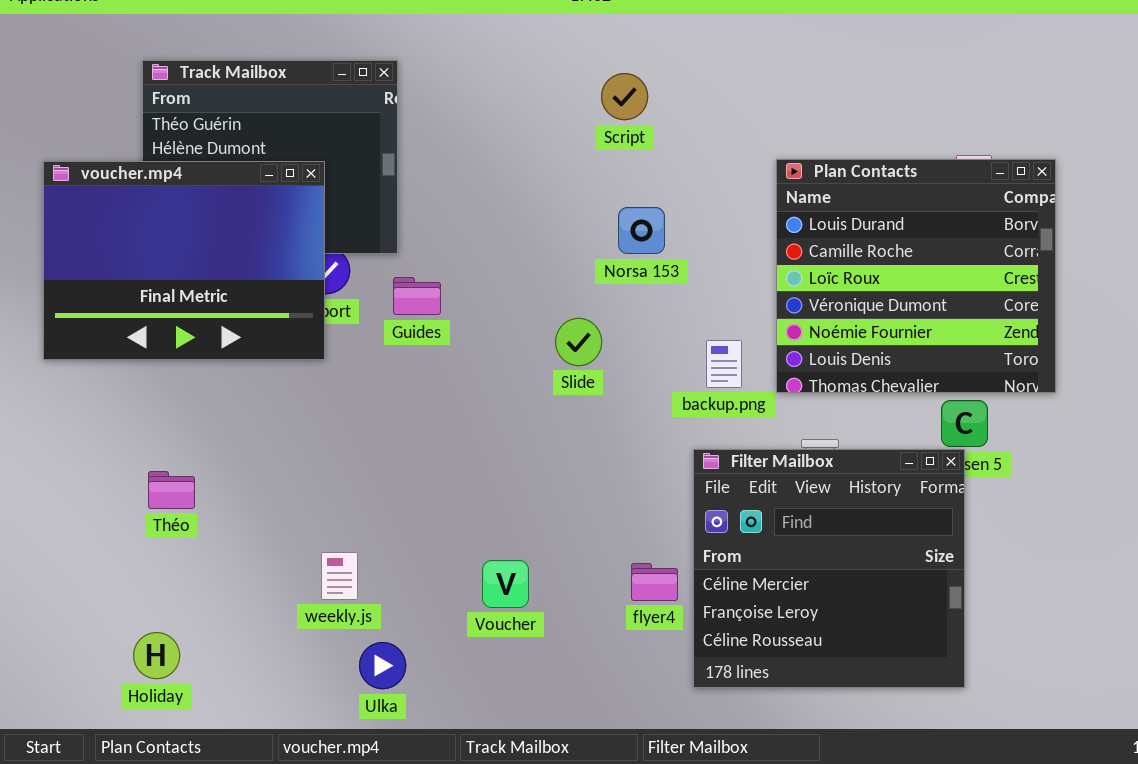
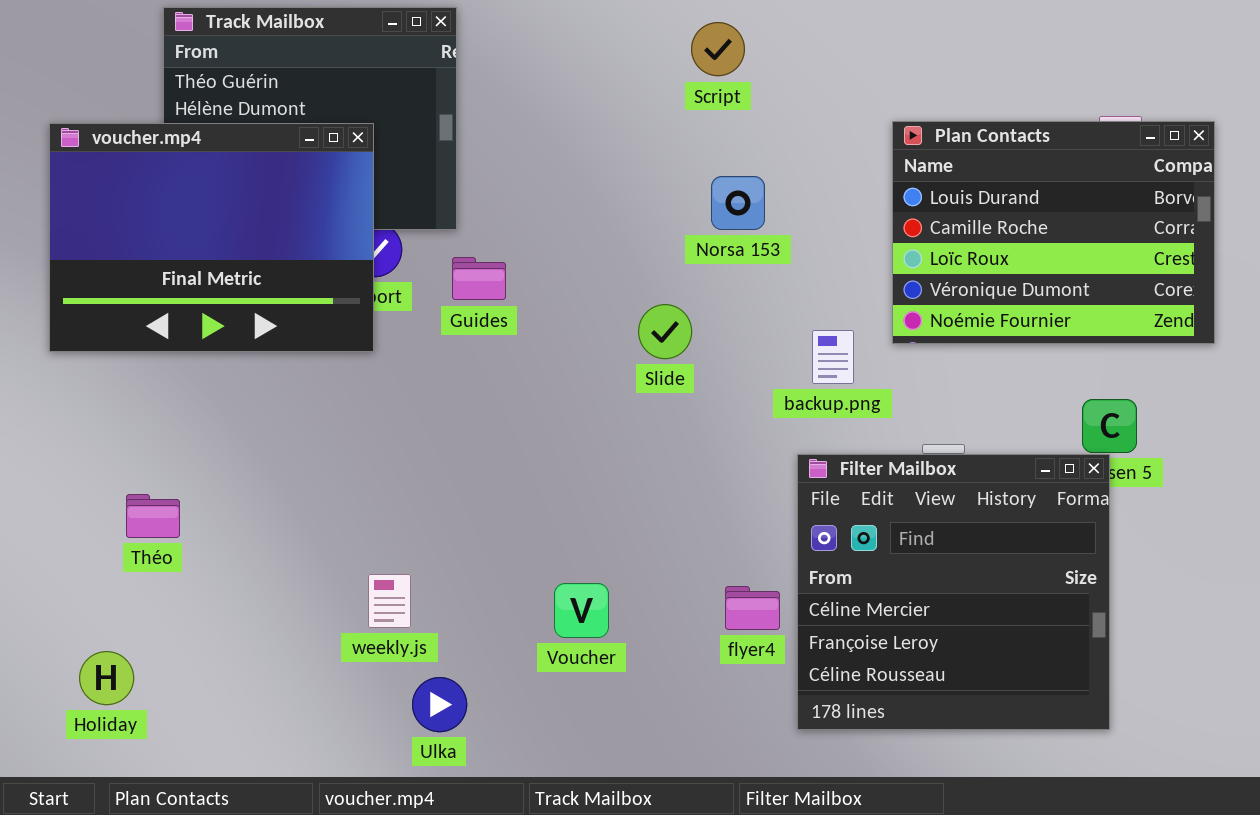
Plan Contacts: [776,159,1056,393] -> [892,121,1215,344], resized
Théo: [148,471,195,509] -> [126,494,180,538], moved
Holiday: [133,632,180,679] -> [79,651,134,705], moved

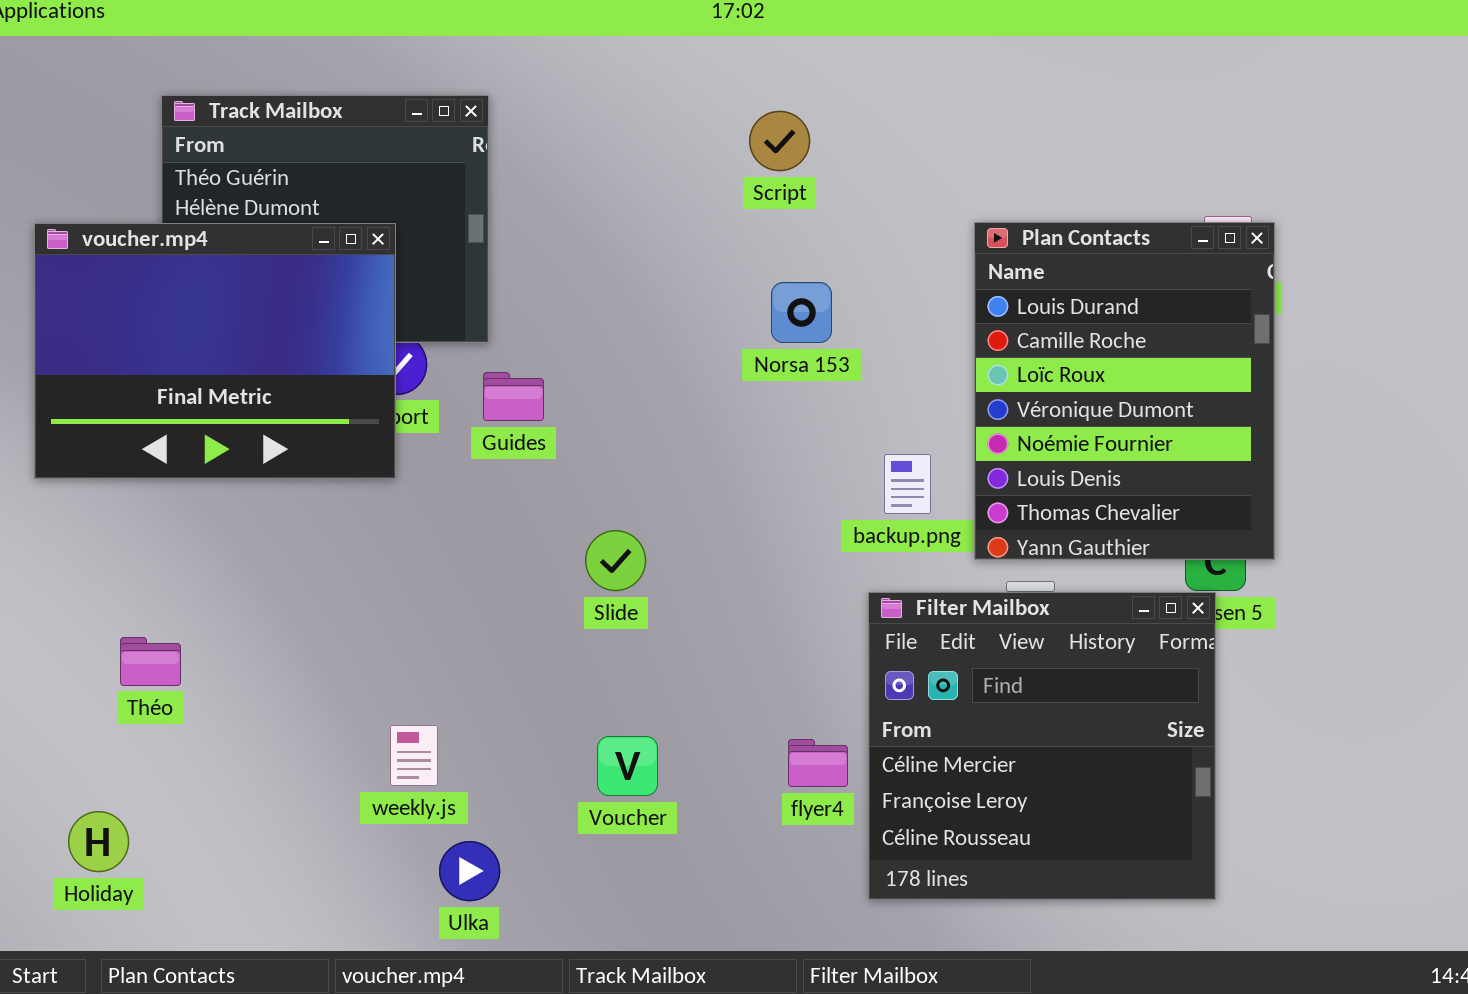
Plan Contacts: [892,121,1215,344] -> [974,222,1275,560], resized
Slide: [638,304,692,359] -> [585,530,646,591], moved

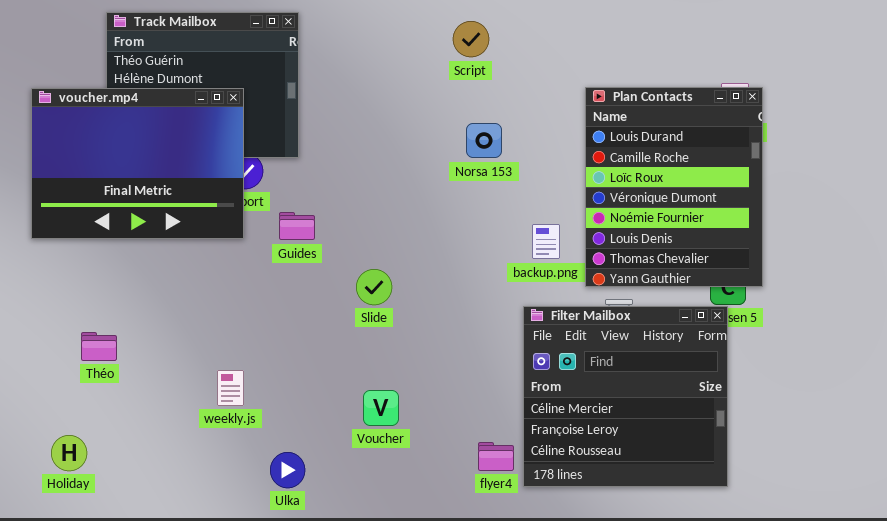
Guides: [483,372,544,421] -> [279,212,315,240], moved
weekly.js: [390,725,438,786] -> [217,370,244,406], moved
flyer4: [788,739,848,787] -> [478,442,514,471], moved

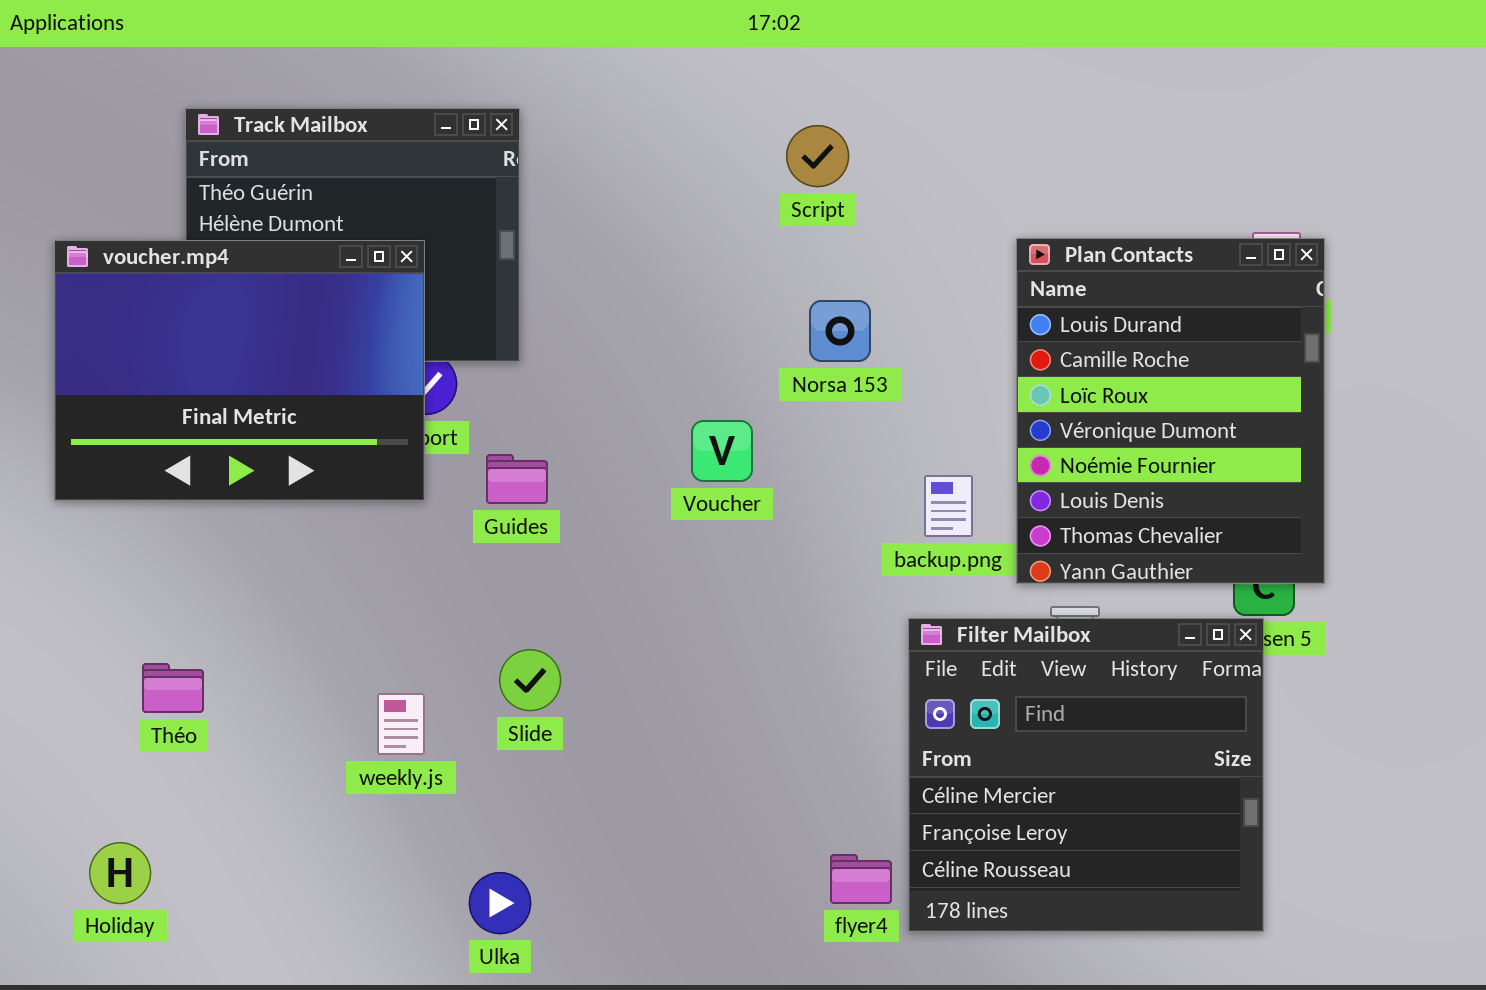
Slide: [356,269,392,305] -> [499,649,561,711], moved
weekly.js: [217,370,244,406] -> [377,693,425,755], moved
Voucher: [363,390,399,426] -> [691,420,753,482], moved

